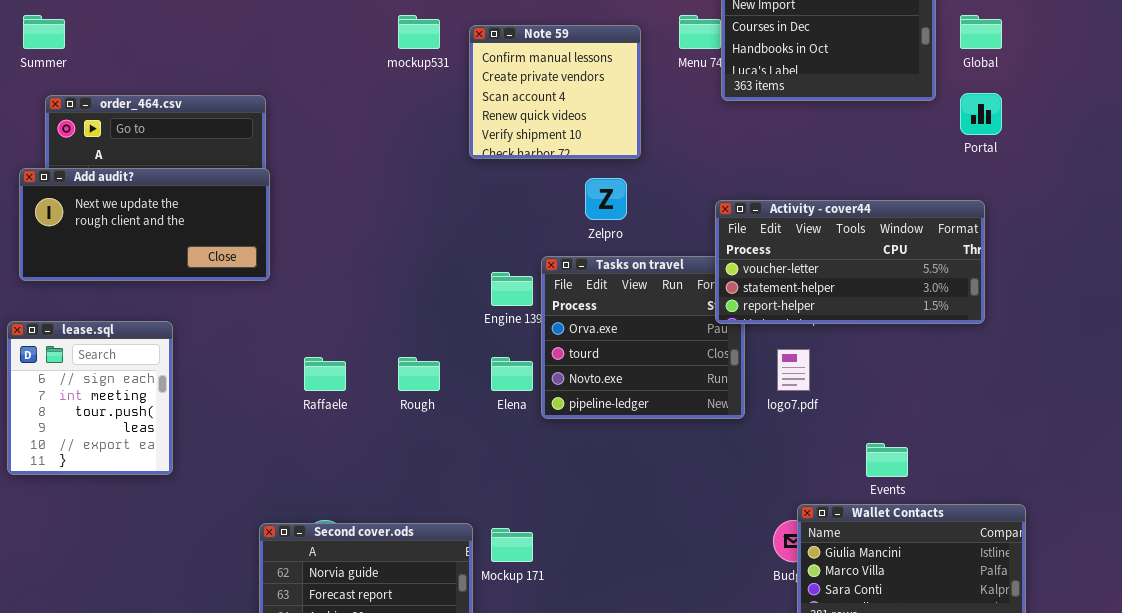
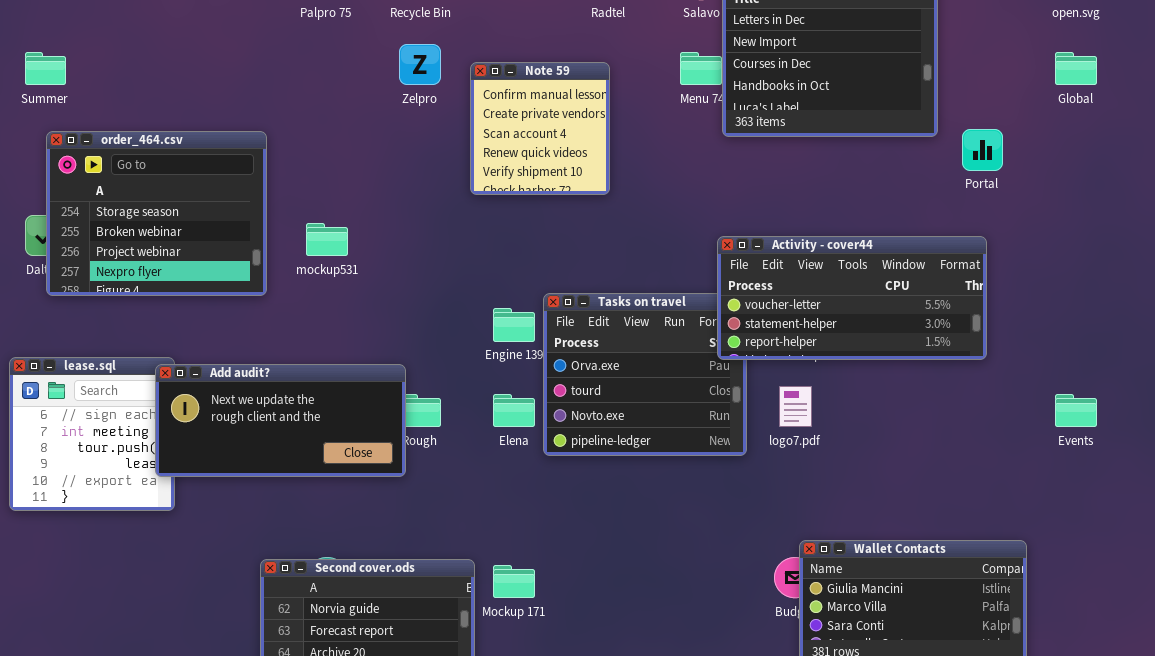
mockup531: [398,15,440,49] -> [306,223,348,256], moved
Global: [960,15,1002,49] -> [1055,52,1097,85], moved
Note 59: [469,25,641,159] -> [470,62,610,195], resized
Add audit?: [19,168,270,281] -> [155,364,406,477], moved
Zelpro: [585,178,627,220] -> [399,44,441,85], moved
Events: [866,443,908,477] -> [1055,394,1097,427], moved

